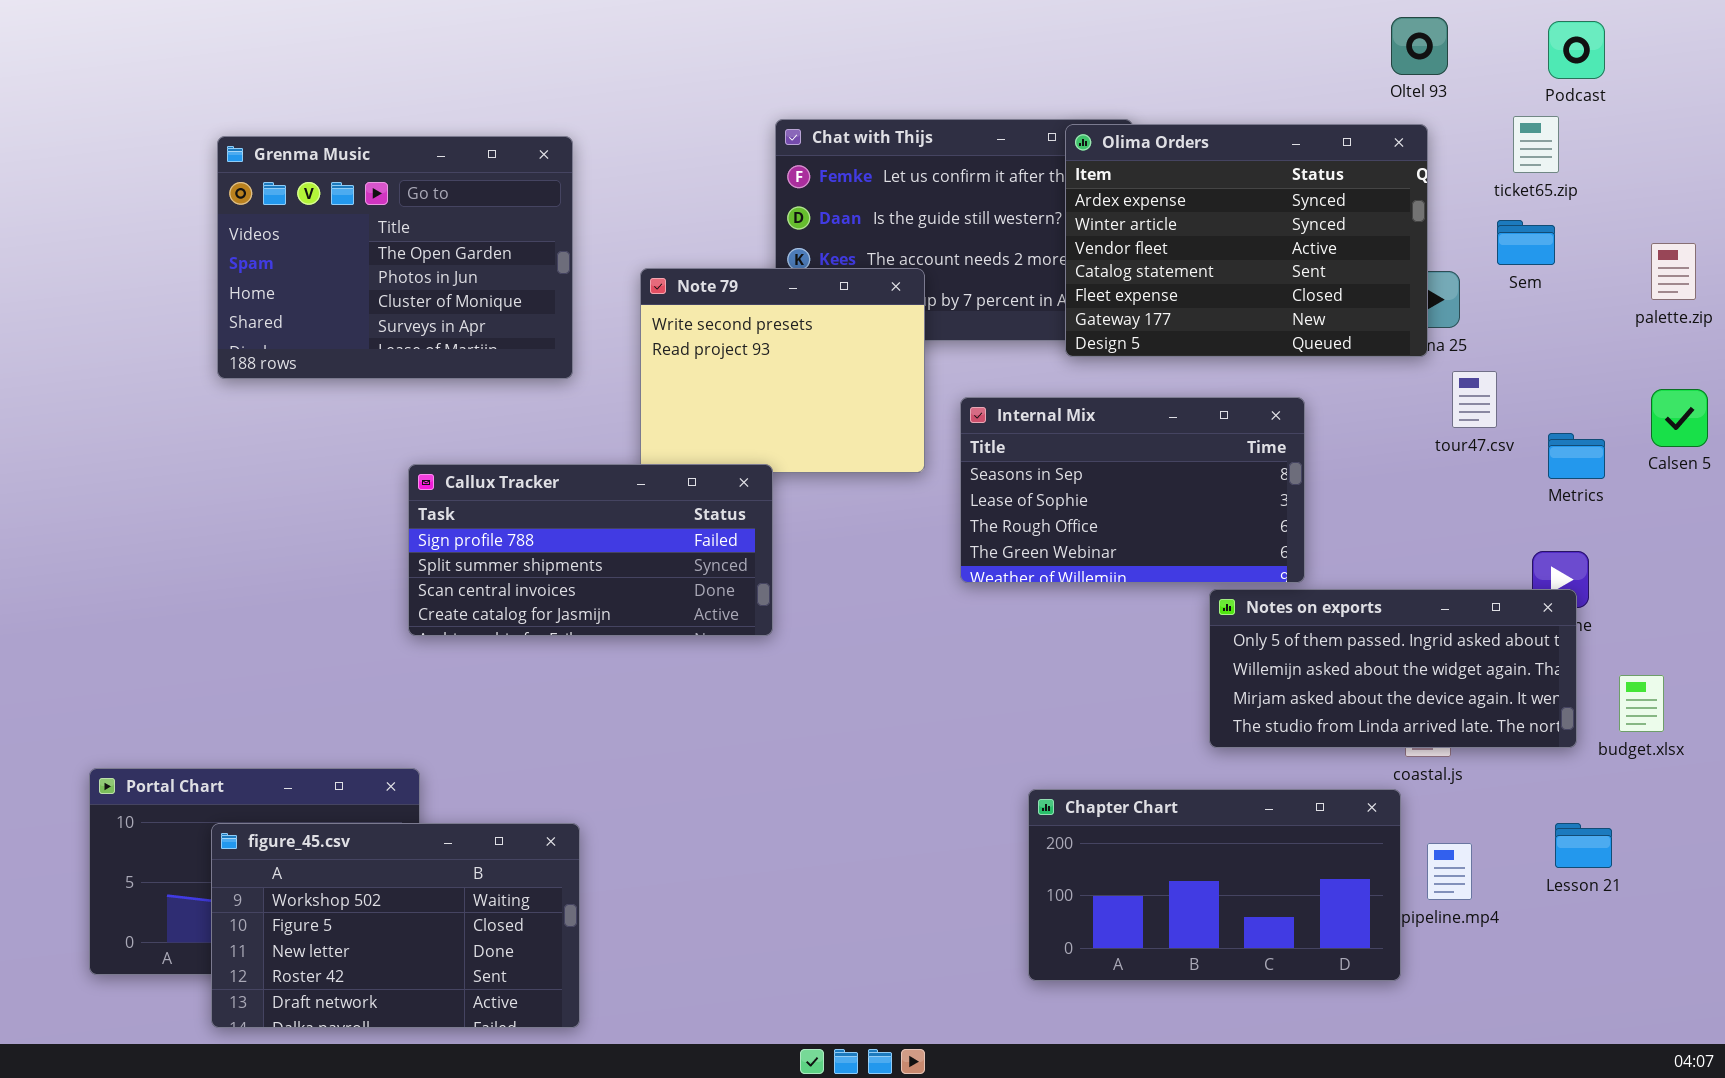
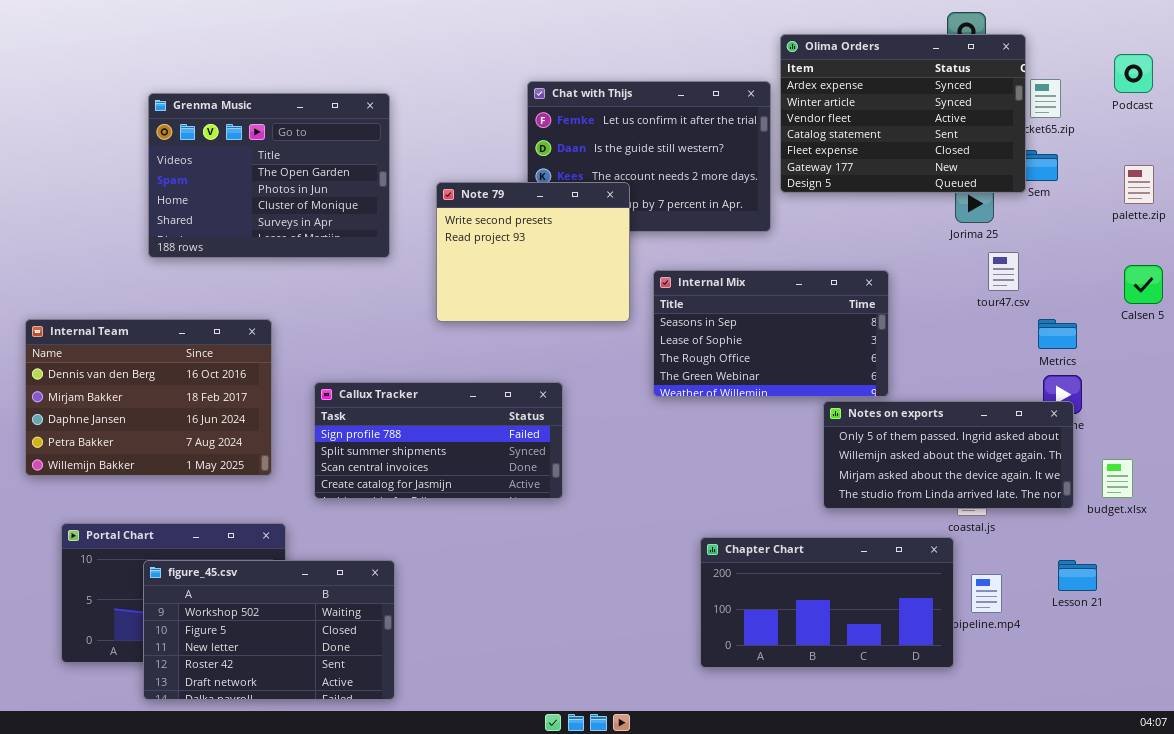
Podcast: [1548,21,1605,79] -> [1114,54,1153,93], moved
Olima Orders: [1065,124,1428,357] -> [780,34,1026,193], moved
Metrics: [1548,433,1605,479] -> [1038,319,1077,349], moved
Callux Tracker: [408,464,773,636] -> [314,382,563,499], moved
Internal Team: none -> [25,319,272,476], opened

